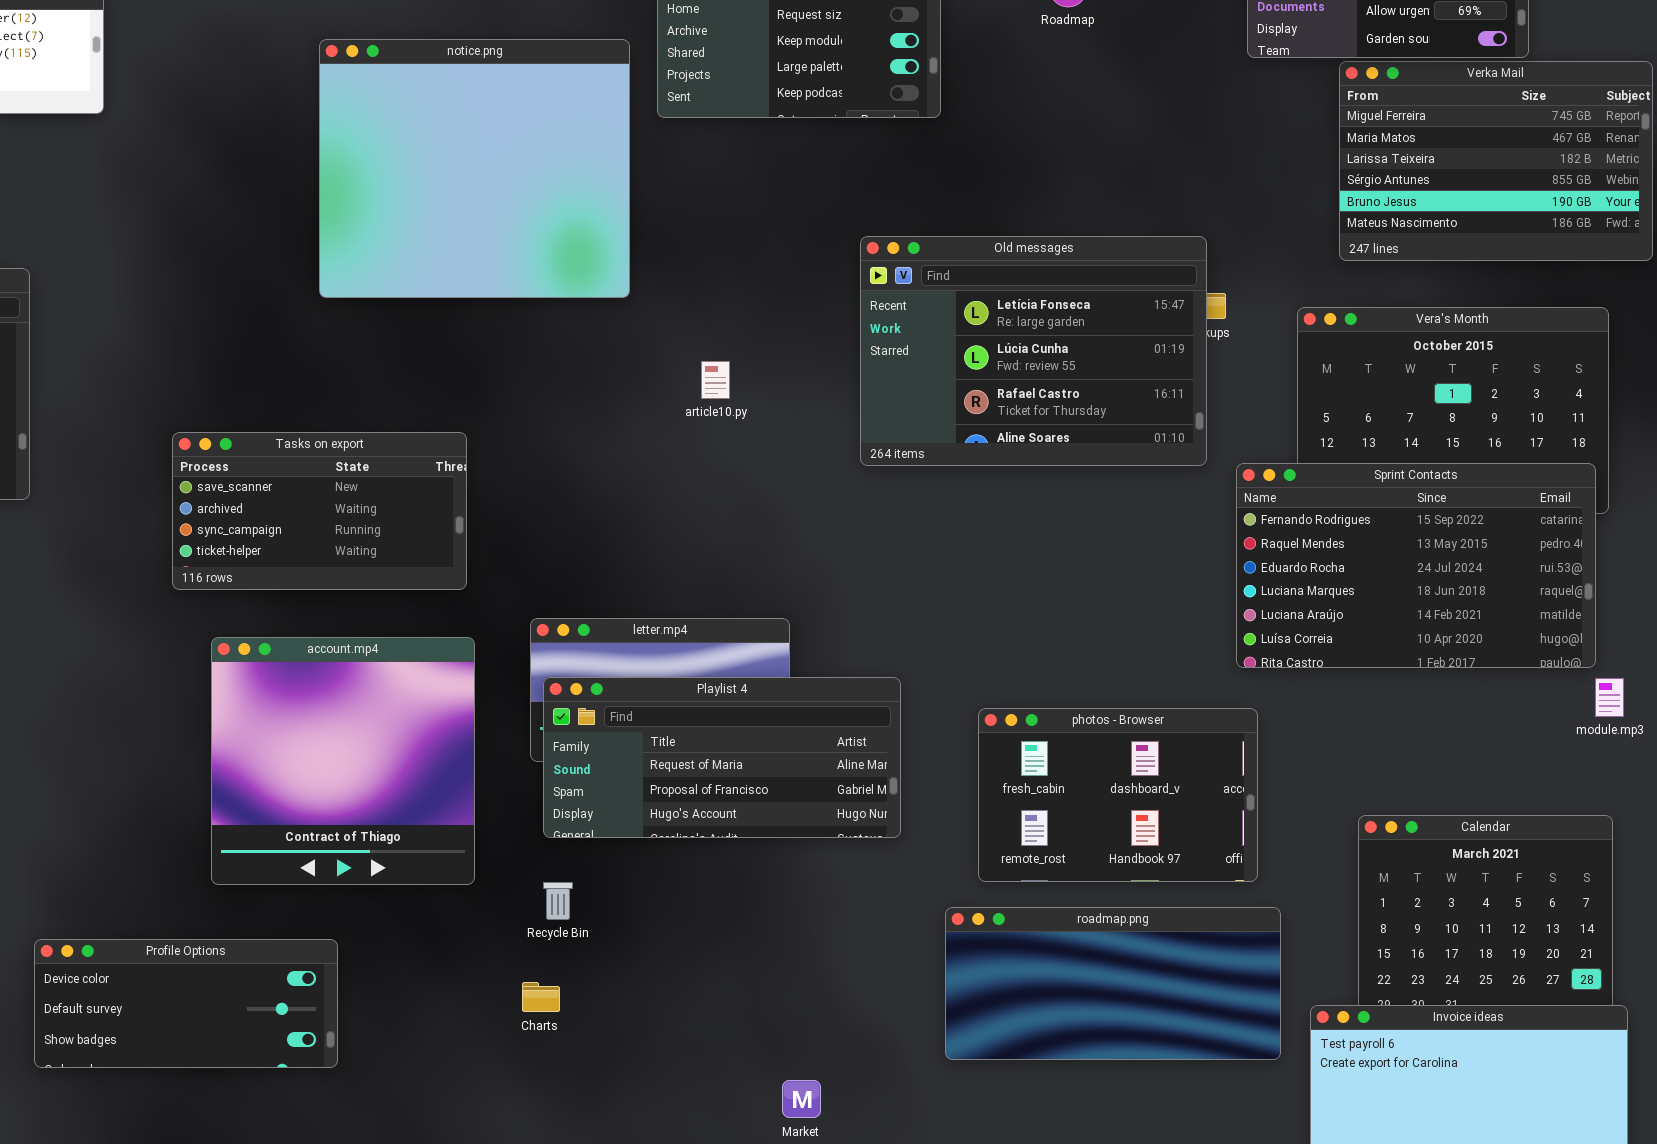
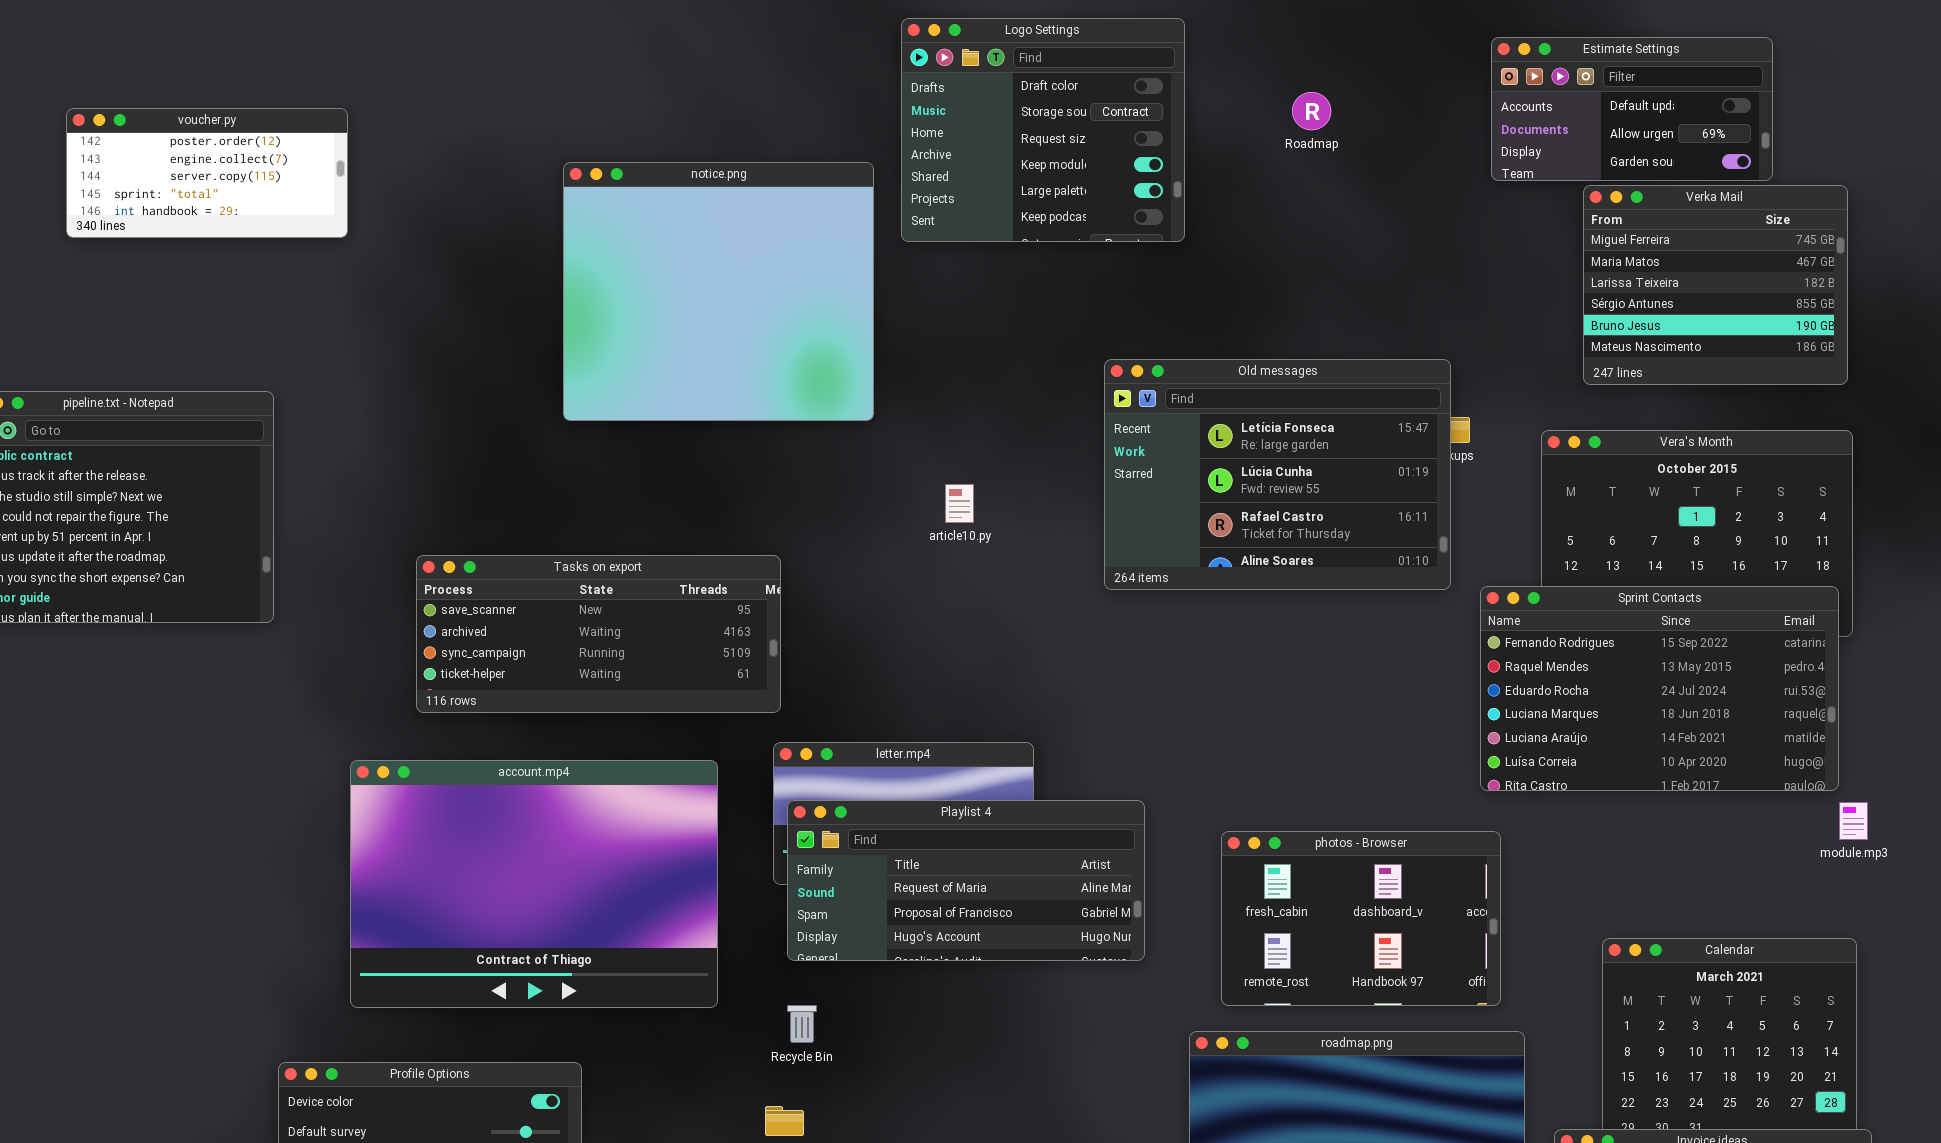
Verka Mail: [1339,61,1653,261] -> [1583,185,1848,385], resized
Tasks on export: [172,432,467,590] -> [416,555,781,713], resized
account.mp4: [211,637,475,885] -> [350,760,718,1008], resized

